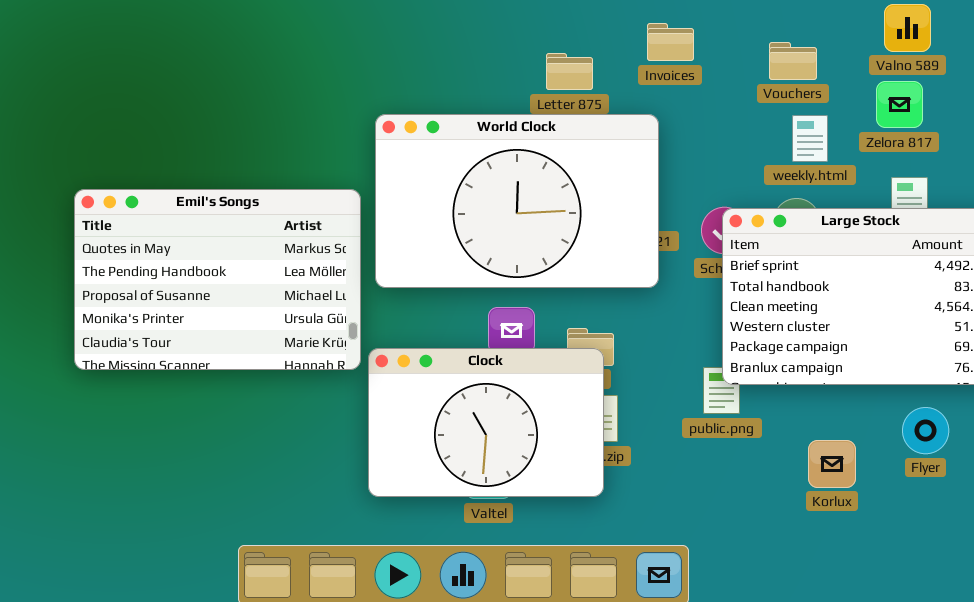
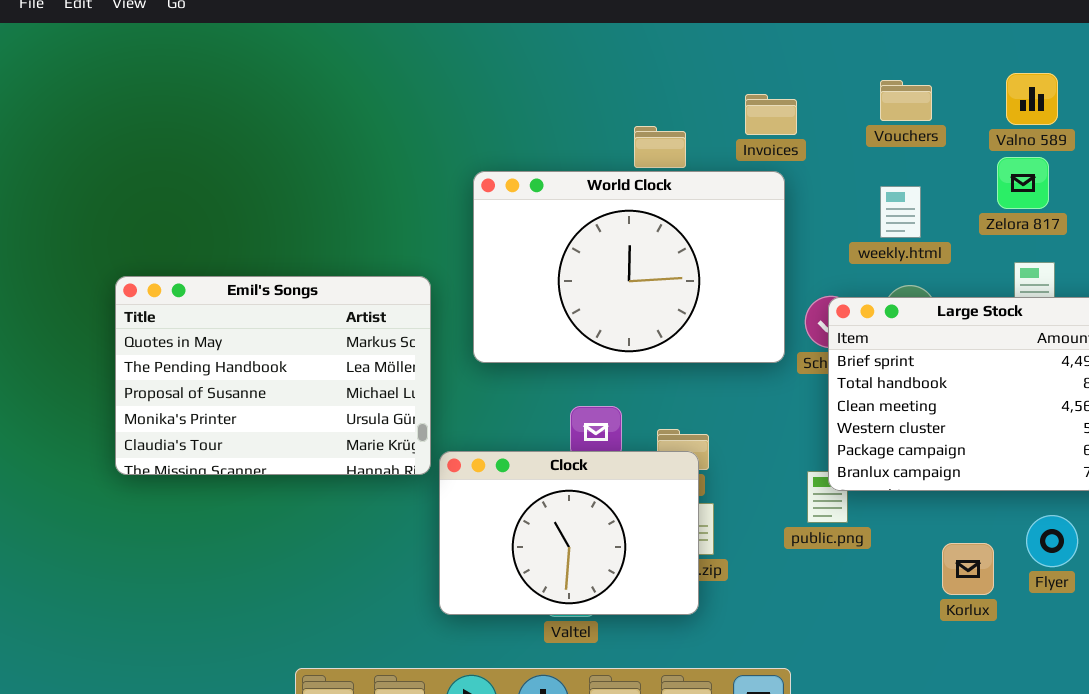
Vouchers: [769,42,817,80] -> [880,80,932,121], moved
World Clock: [375,114,659,288] -> [473,171,785,363], moved
weekly.html: [792,115,828,162] -> [880,186,921,238], moved
Korlux: [808,440,856,488] -> [942,543,994,595], moved

